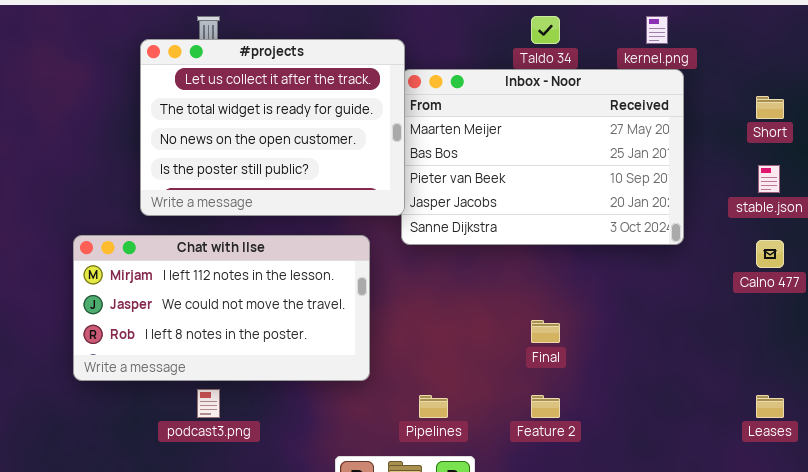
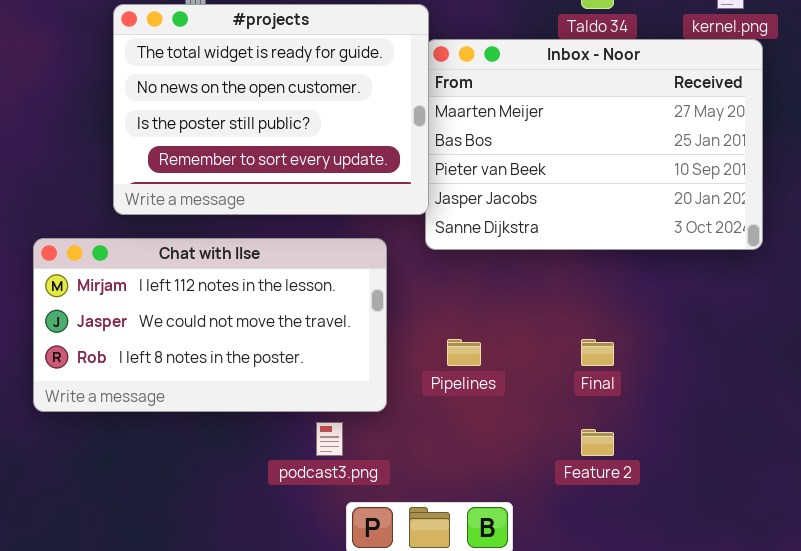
#projects: [140,39,405,216] -> [113,4,429,215], scrolled down 1 row
podcast3.png: [197,389,220,418] -> [316,422,343,456], moved
Pipelines: [419,395,448,418] -> [447,339,481,366], moved

